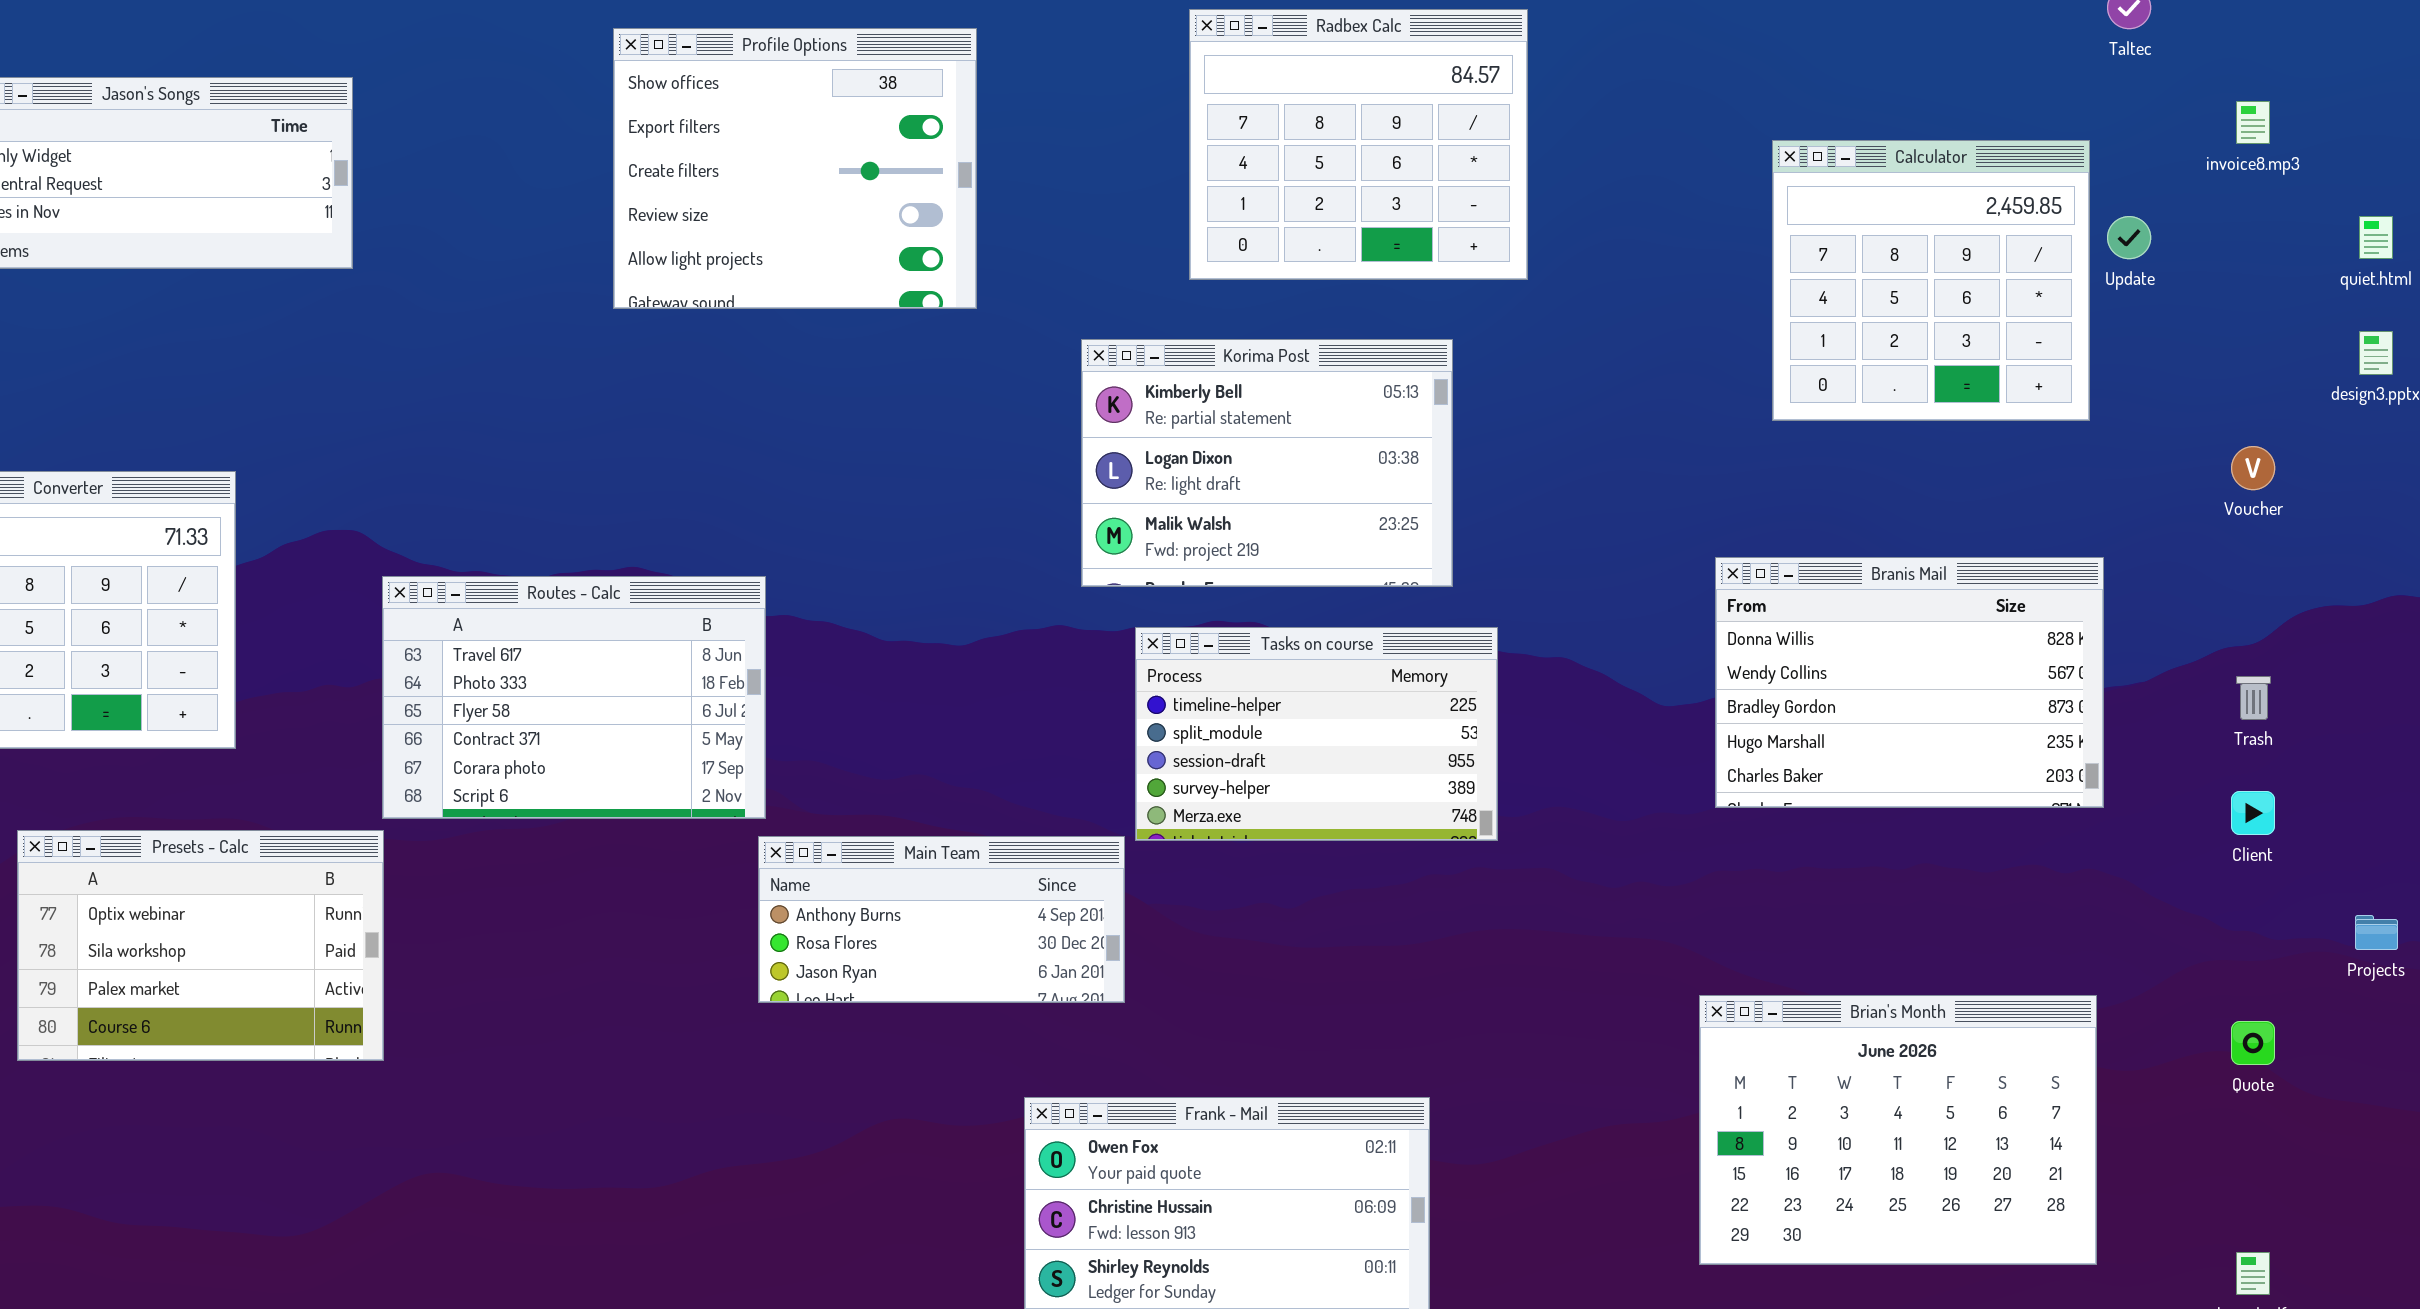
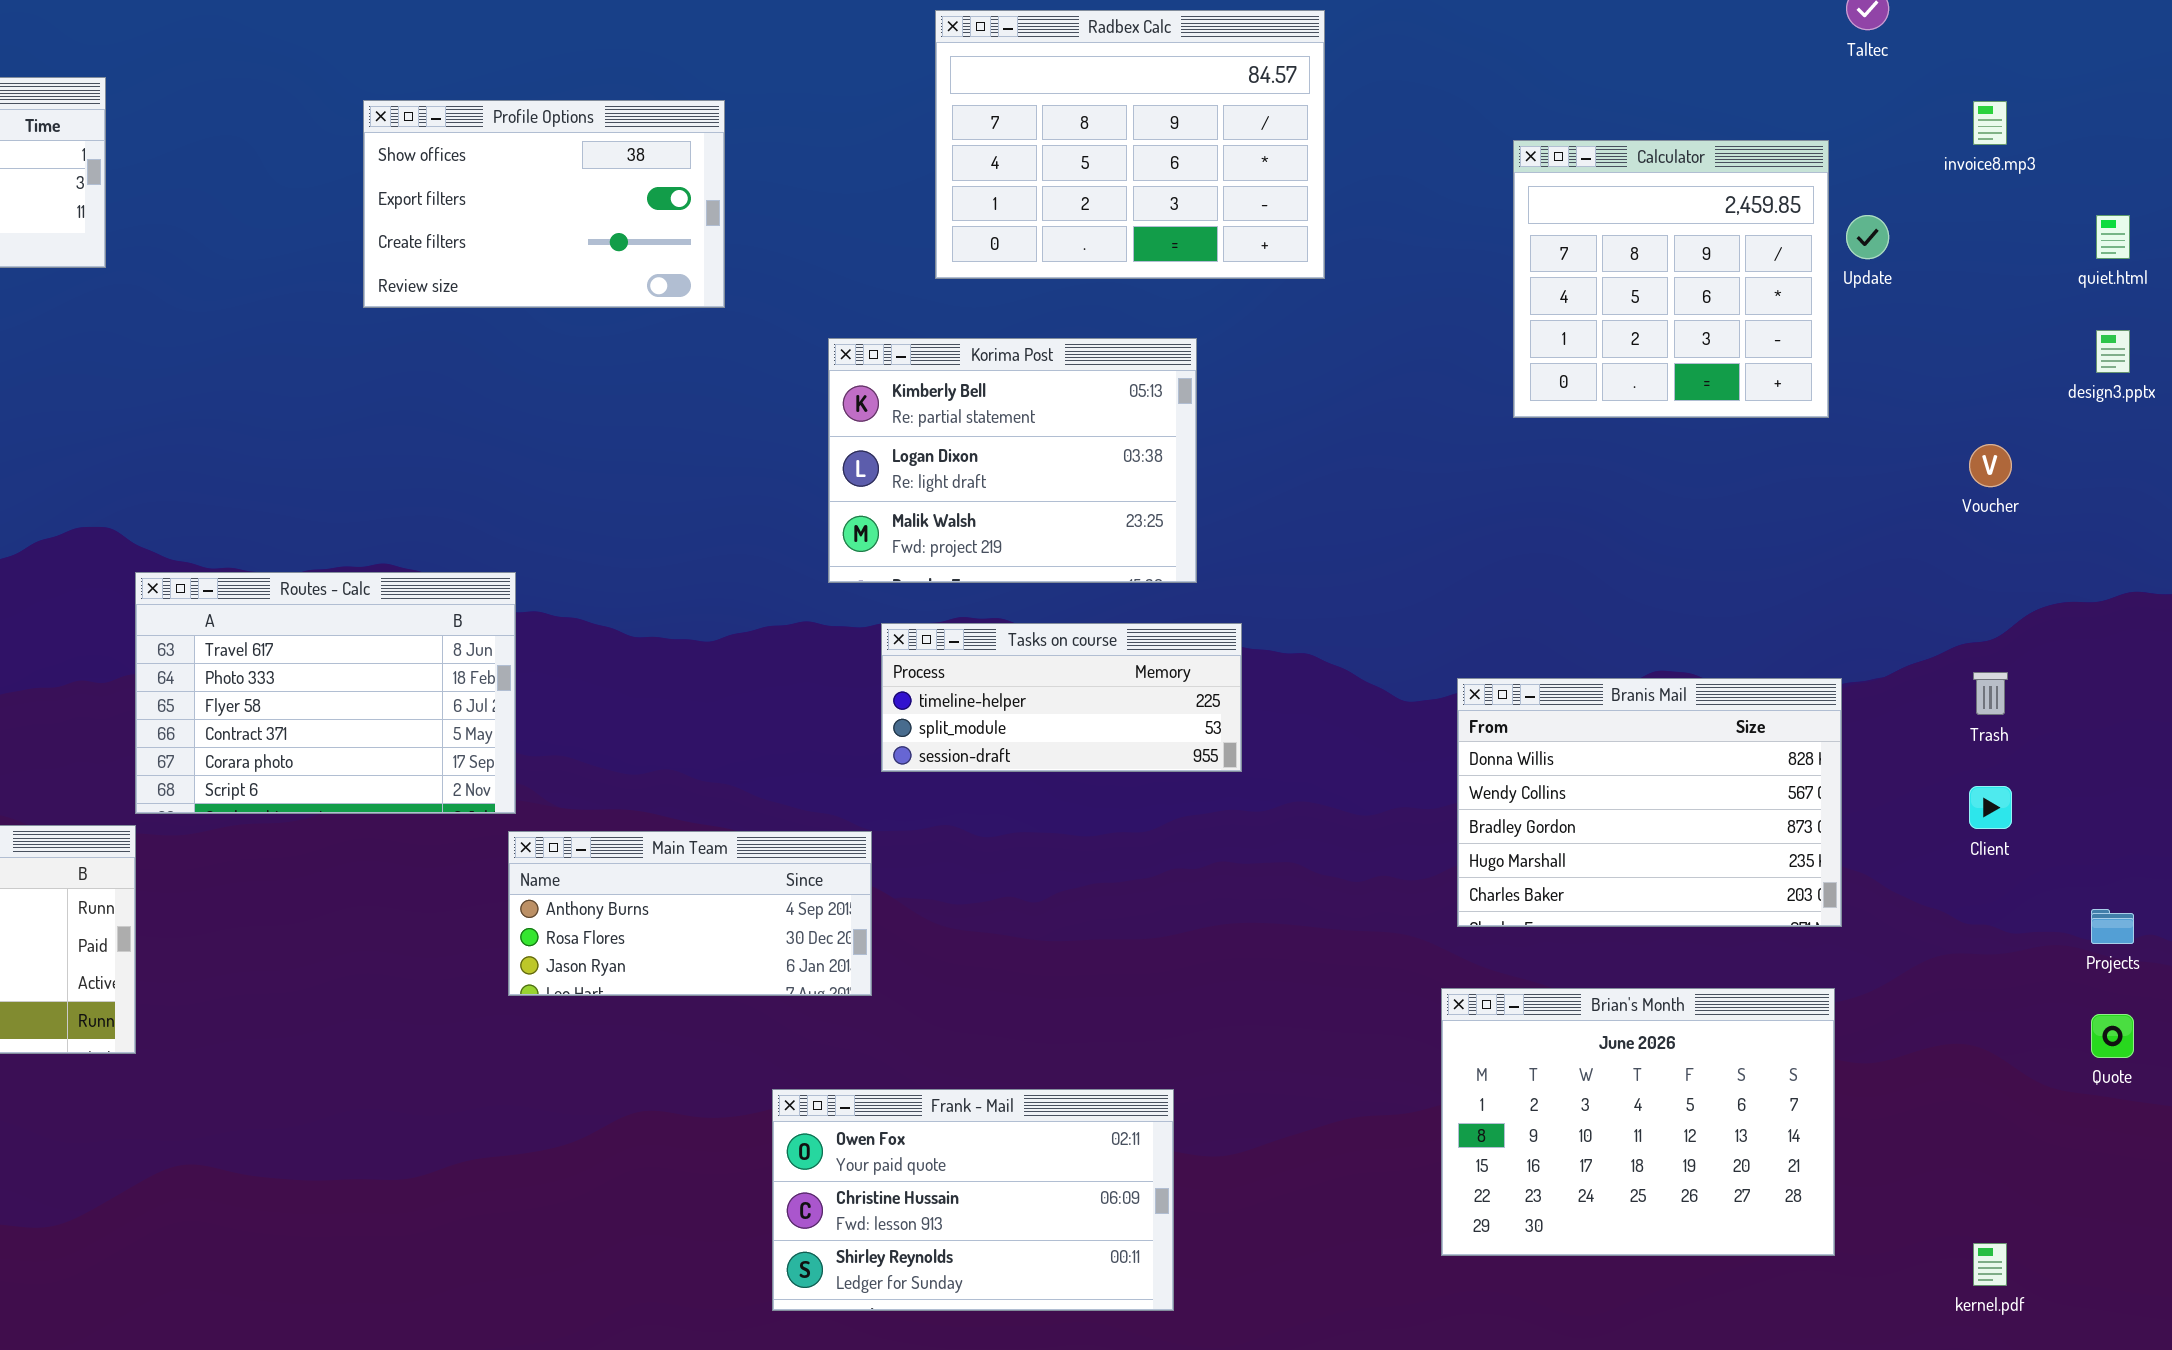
Radbex Calc: [1189,9,1528,280] -> [935,10,1325,279], resized
Profile Options: [613,28,977,309] -> [363,100,725,308], resized
Branis Mail: [1715,557,2104,808] -> [1457,678,1842,927], moved
Tasks on course: [1135,627,1498,841] -> [881,623,1242,772], resized
Quote: [2231,1021,2275,1065] -> [2091,1014,2134,1058], moved

